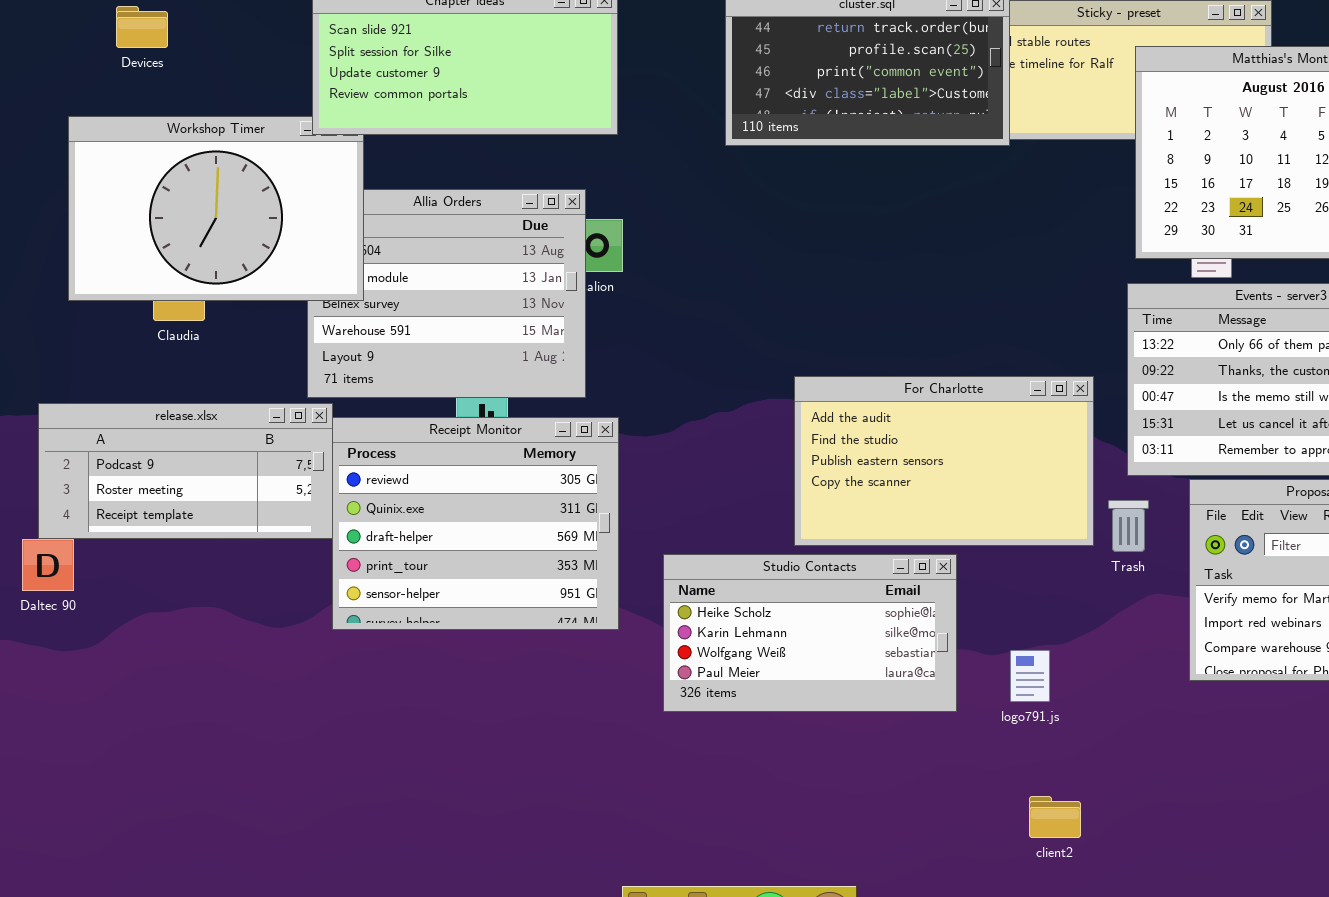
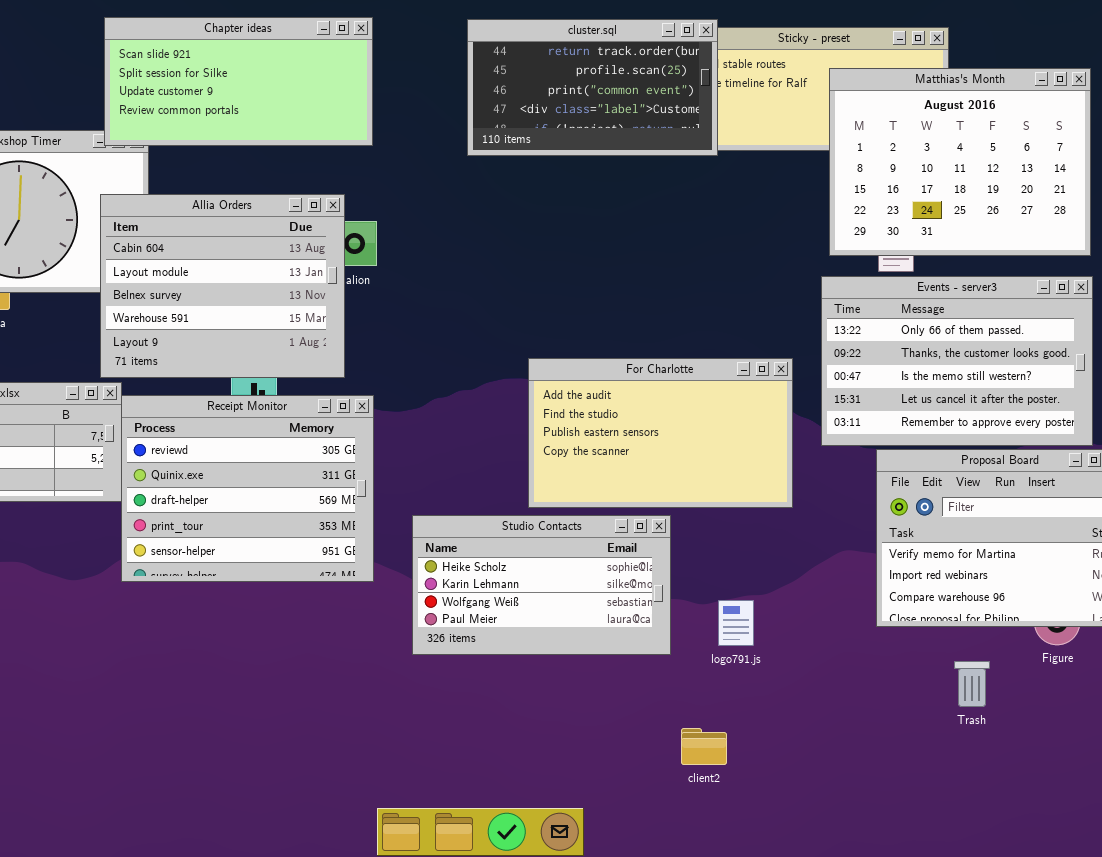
Allia Orders: [307,189,586,398] -> [100,194,345,378], raised
Trash: [1108,500,1149,552] -> [954,661,990,707], moved
client2: [1029,796,1081,838] -> [681,728,727,765], moved

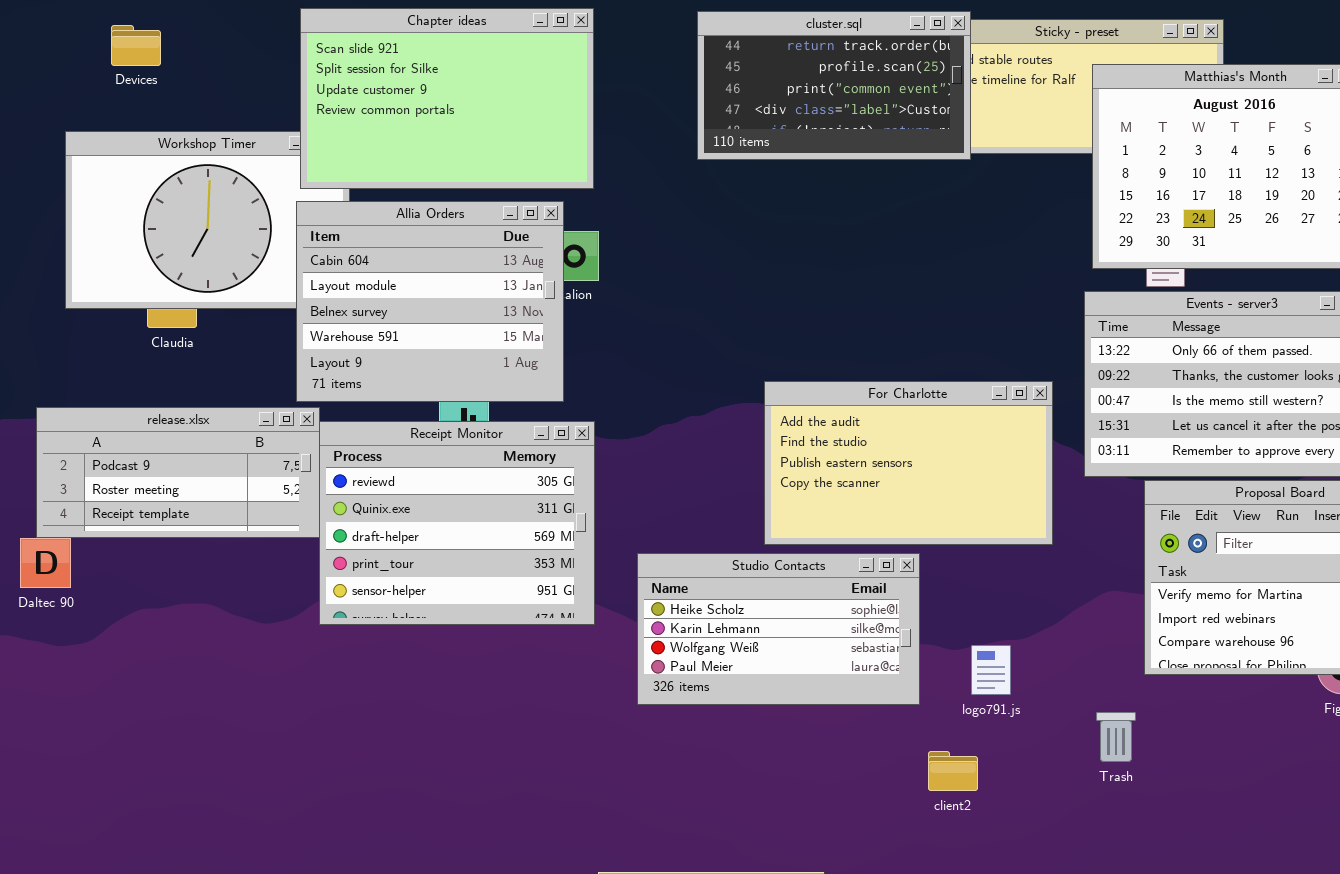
Chapter ideas: [104,17,373,146] -> [300,8,594,189], resized
Trash: [954,661,990,707] -> [1096,712,1136,762], moved
client2: [681,728,727,765] -> [928,751,978,791], moved

